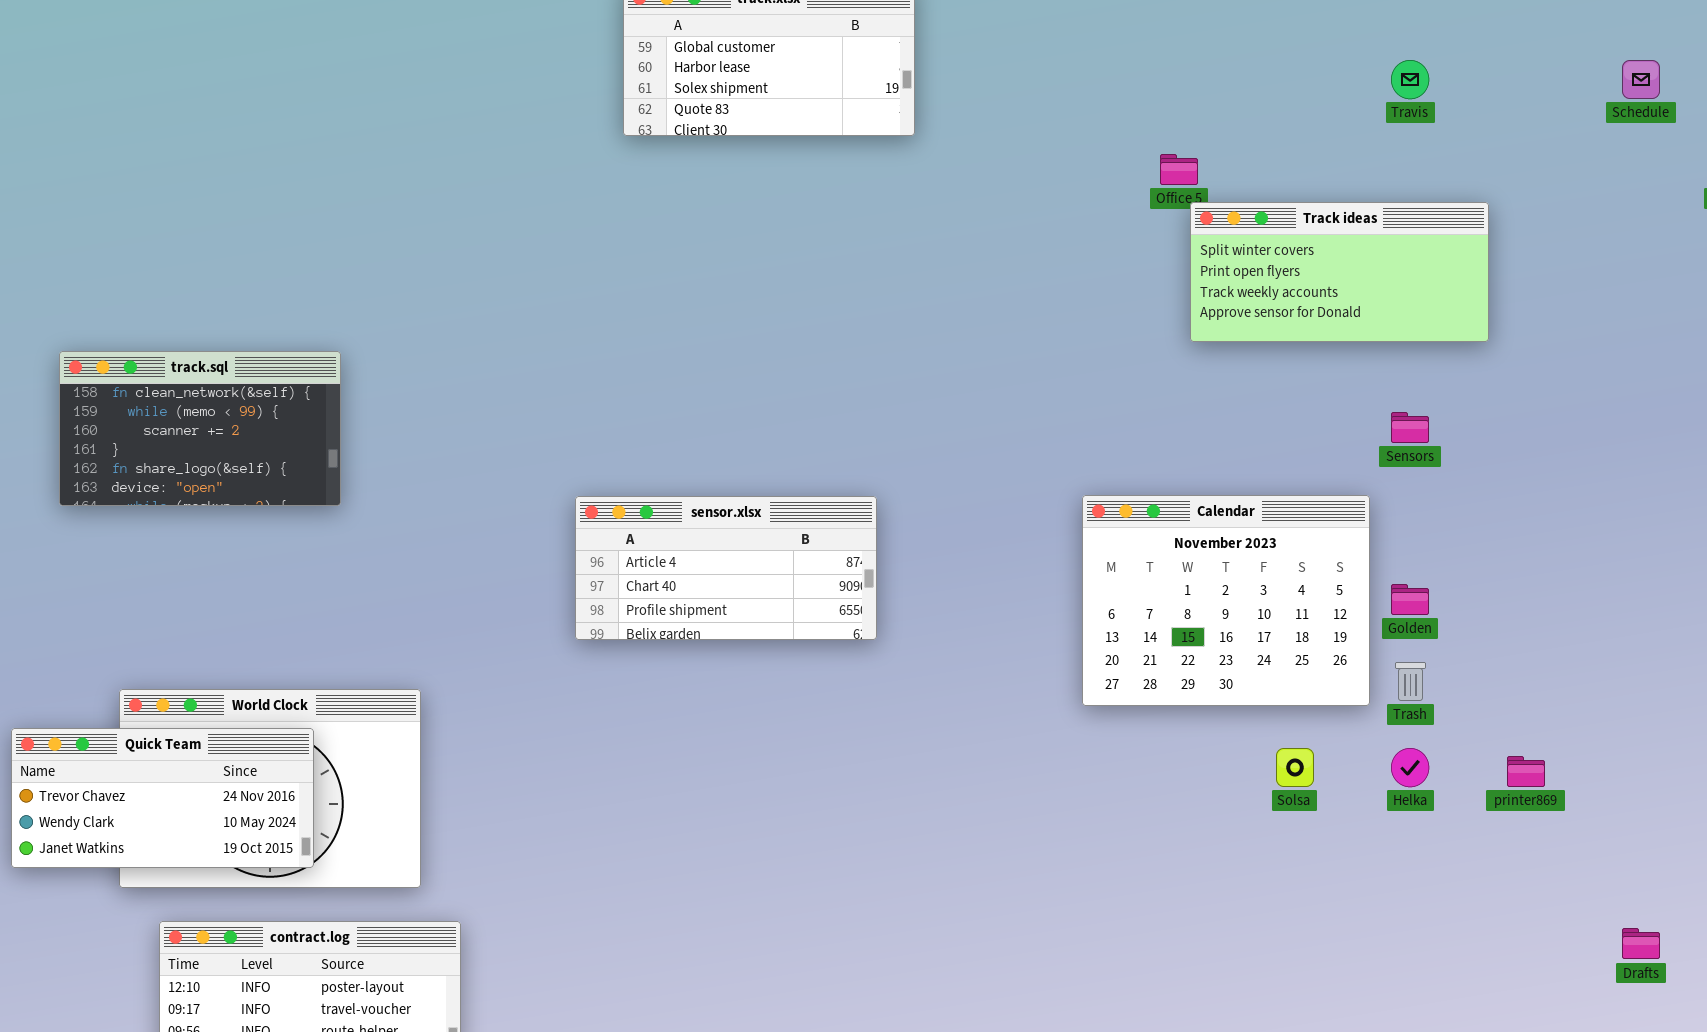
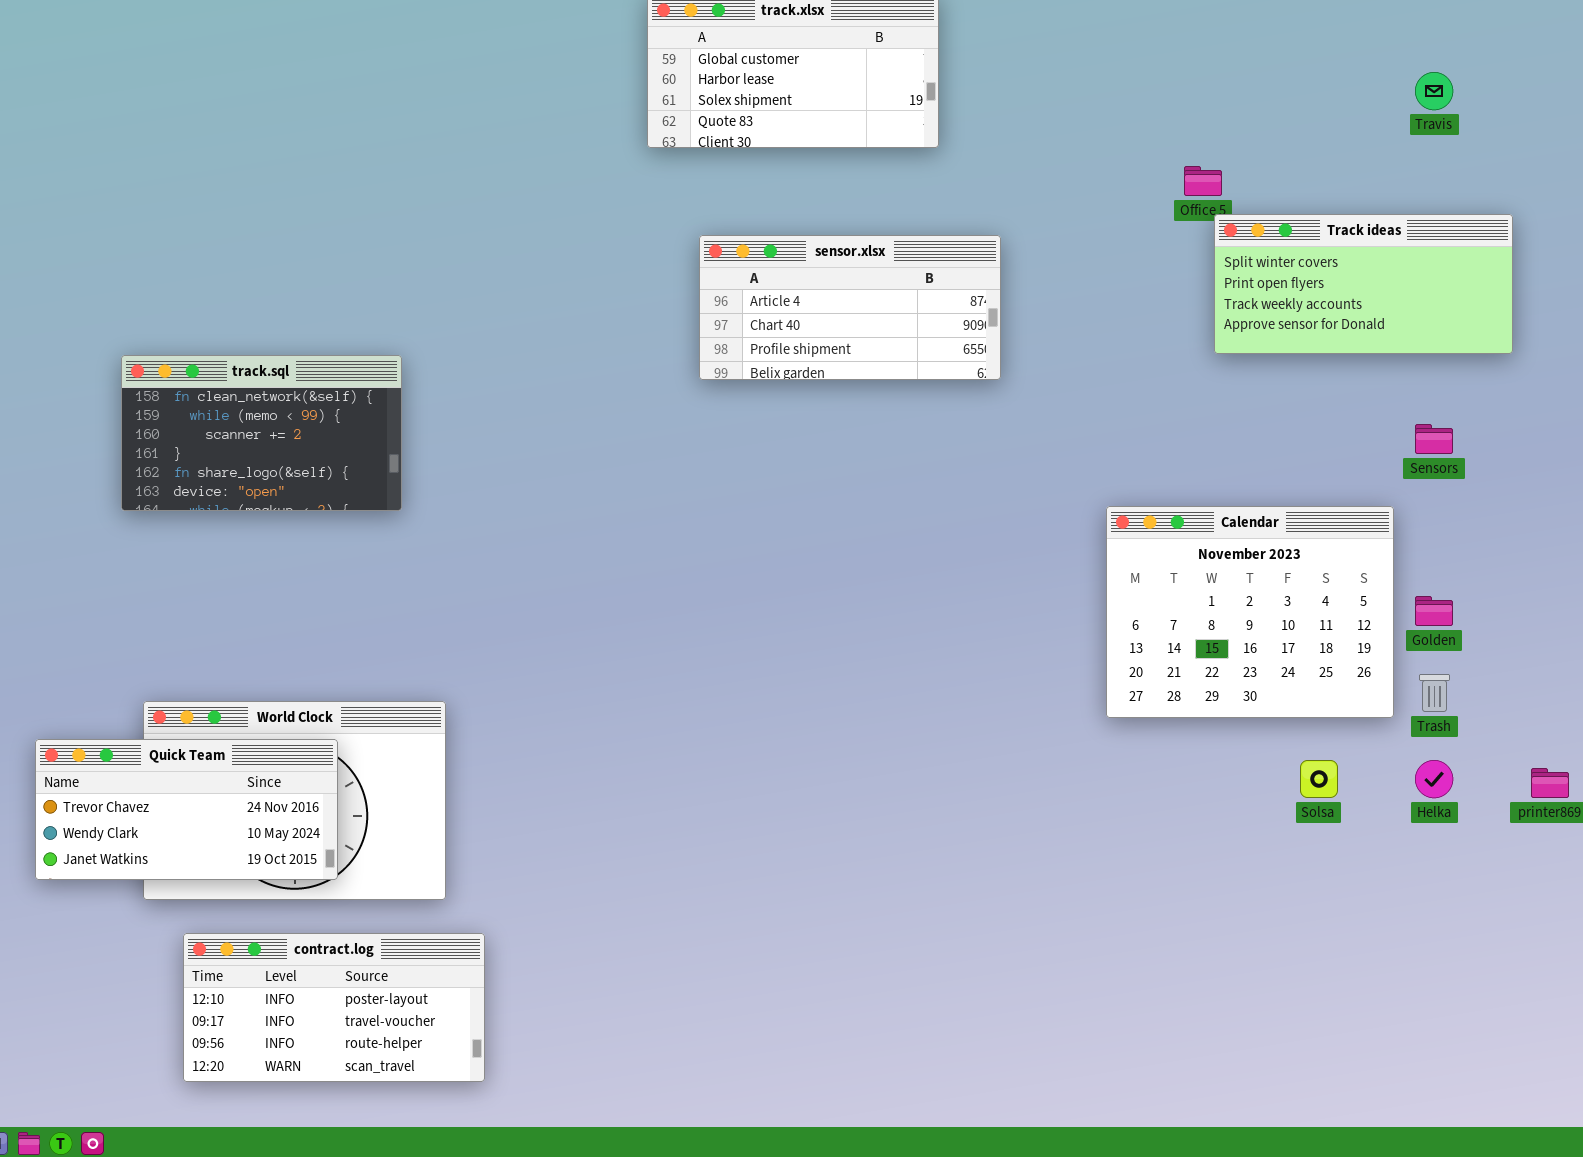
track.sql: [59,351,341,506] -> [121,355,402,511], moved
sensor.xlsx: [575,496,877,640] -> [699,235,1001,380], moved

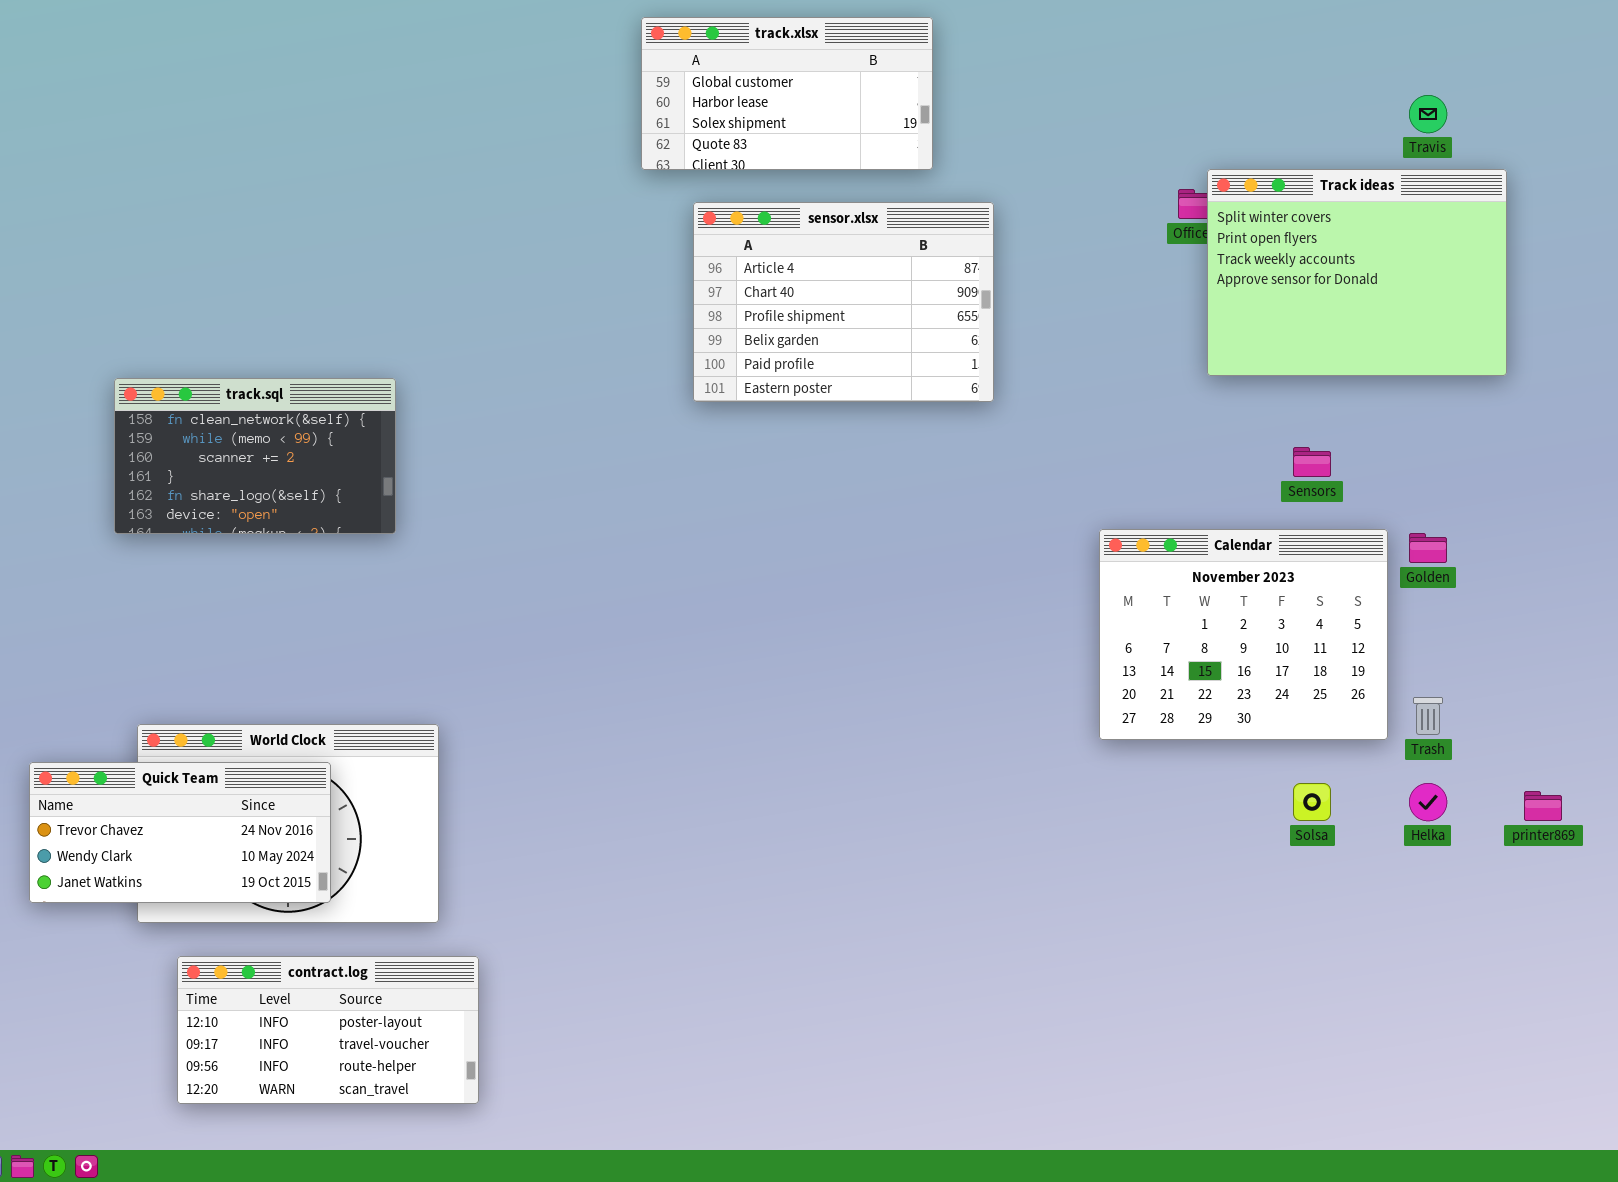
Track ideas: [1214,214,1513,354] -> [1207,169,1507,376], resized
sensor.xlsx: [699,235,1001,380] -> [693,202,994,402], resized
Sensors: [1415,424,1453,454] -> [1293,447,1331,477], moved
Golden: [1415,596,1453,626] -> [1409,533,1447,563], moved

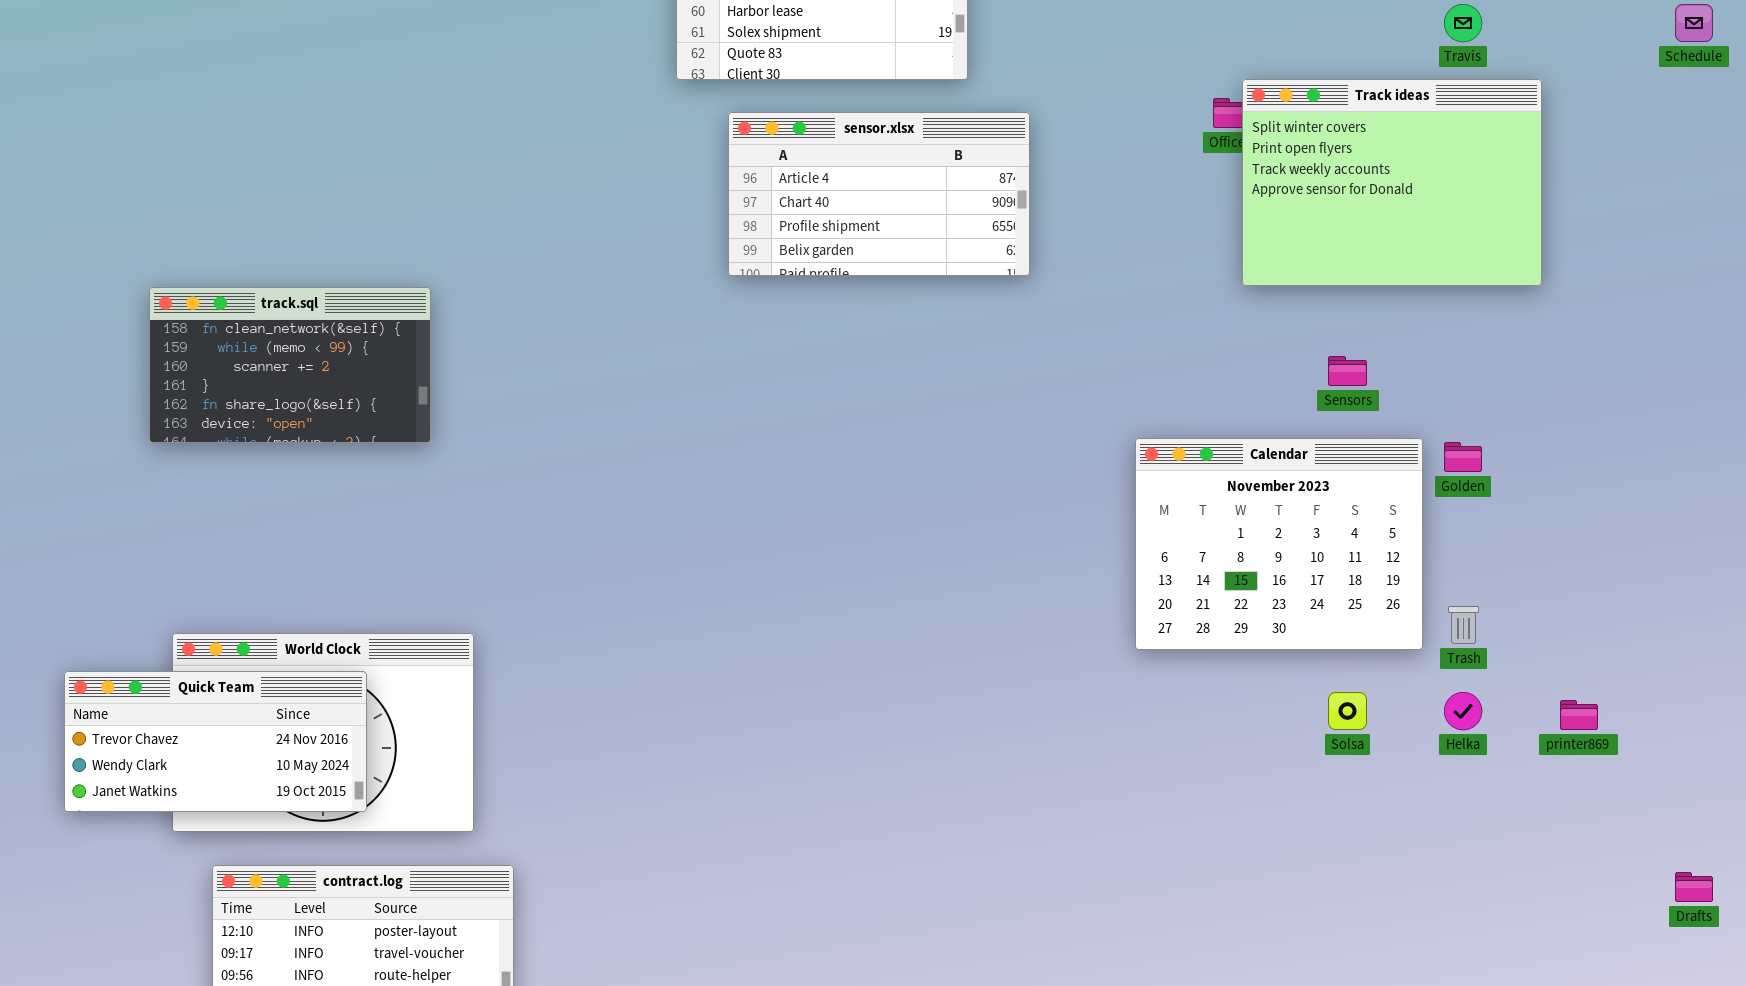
sensor.xlsx: [693,202,994,402] -> [728,112,1030,276], resized

